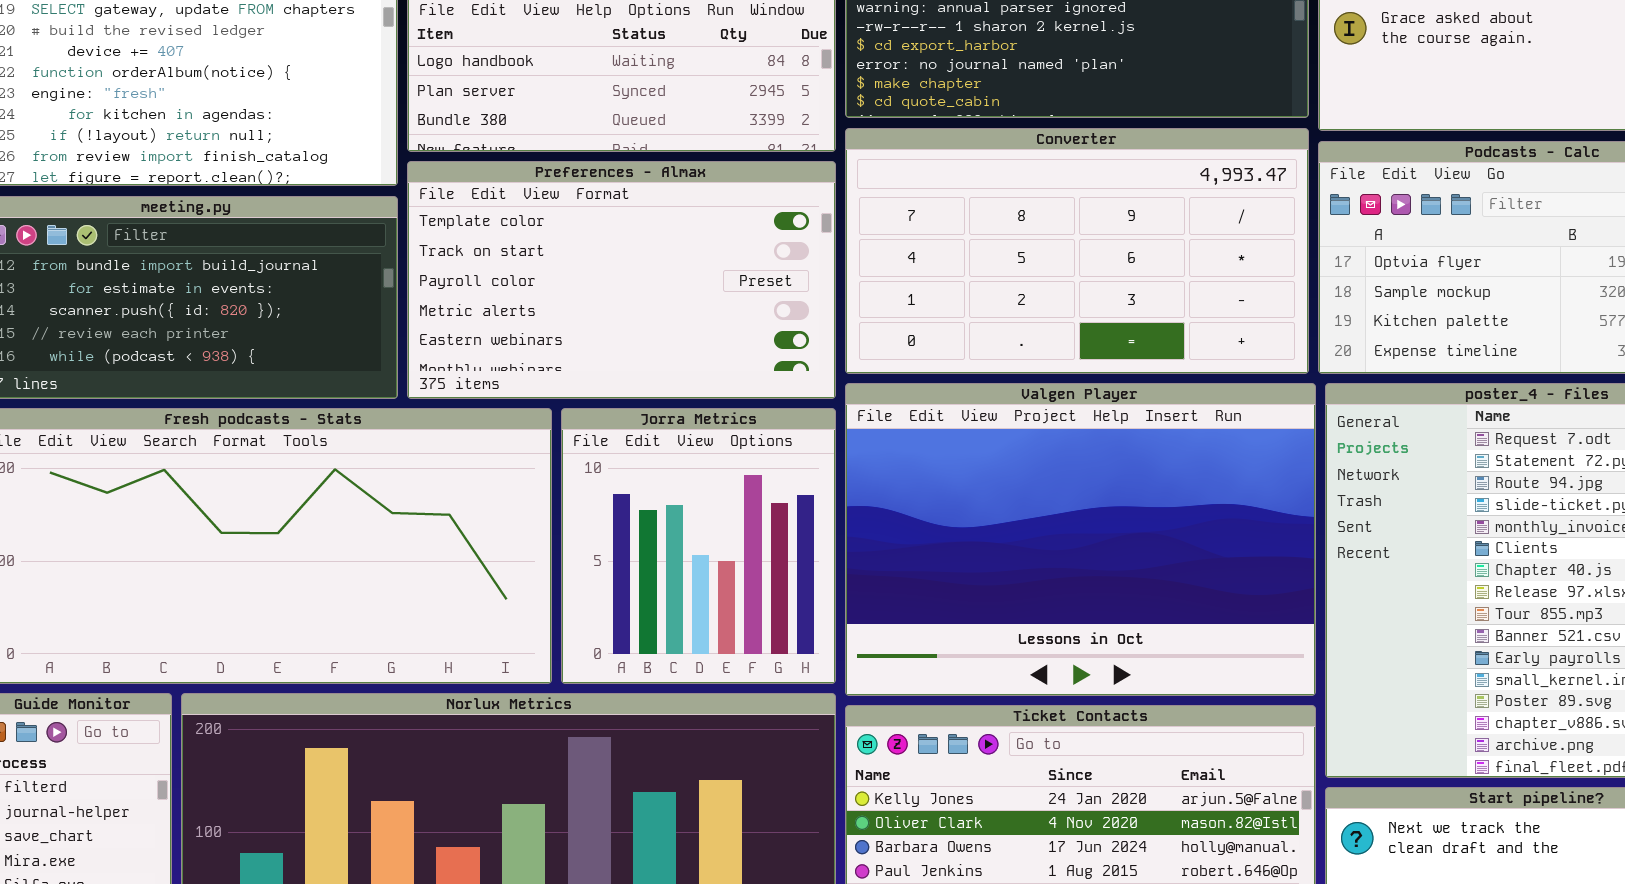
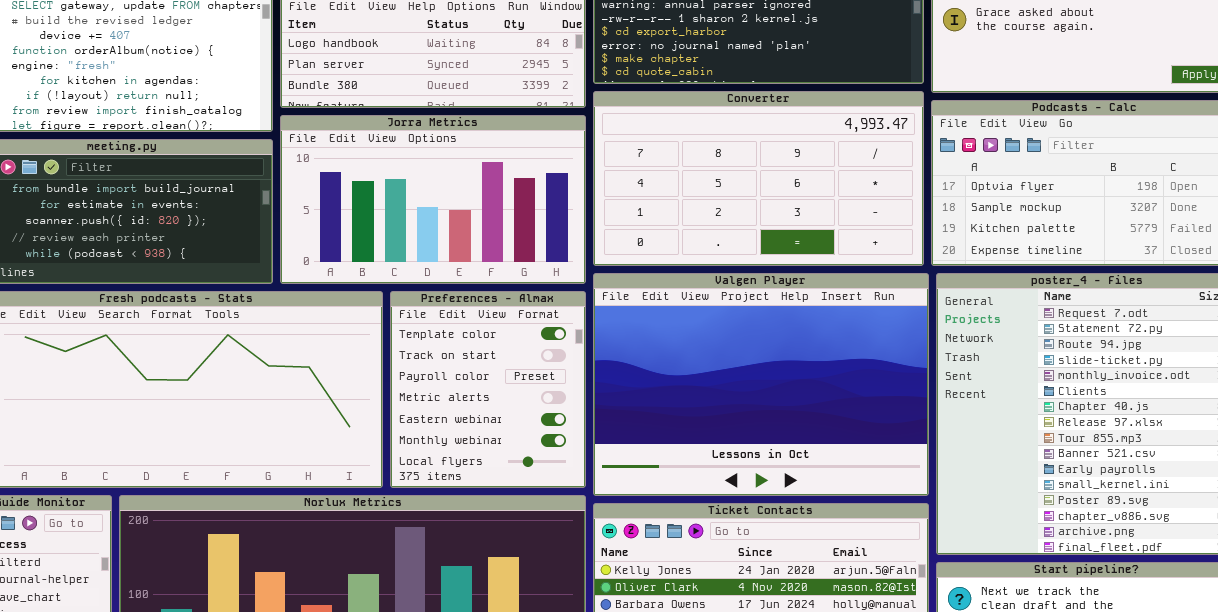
Preferences - Almax: [407,161,836,399] -> [390,291,586,488], moved, resized
Jorra Metrics: [561,408,836,684] -> [280,115,586,284], moved, resized

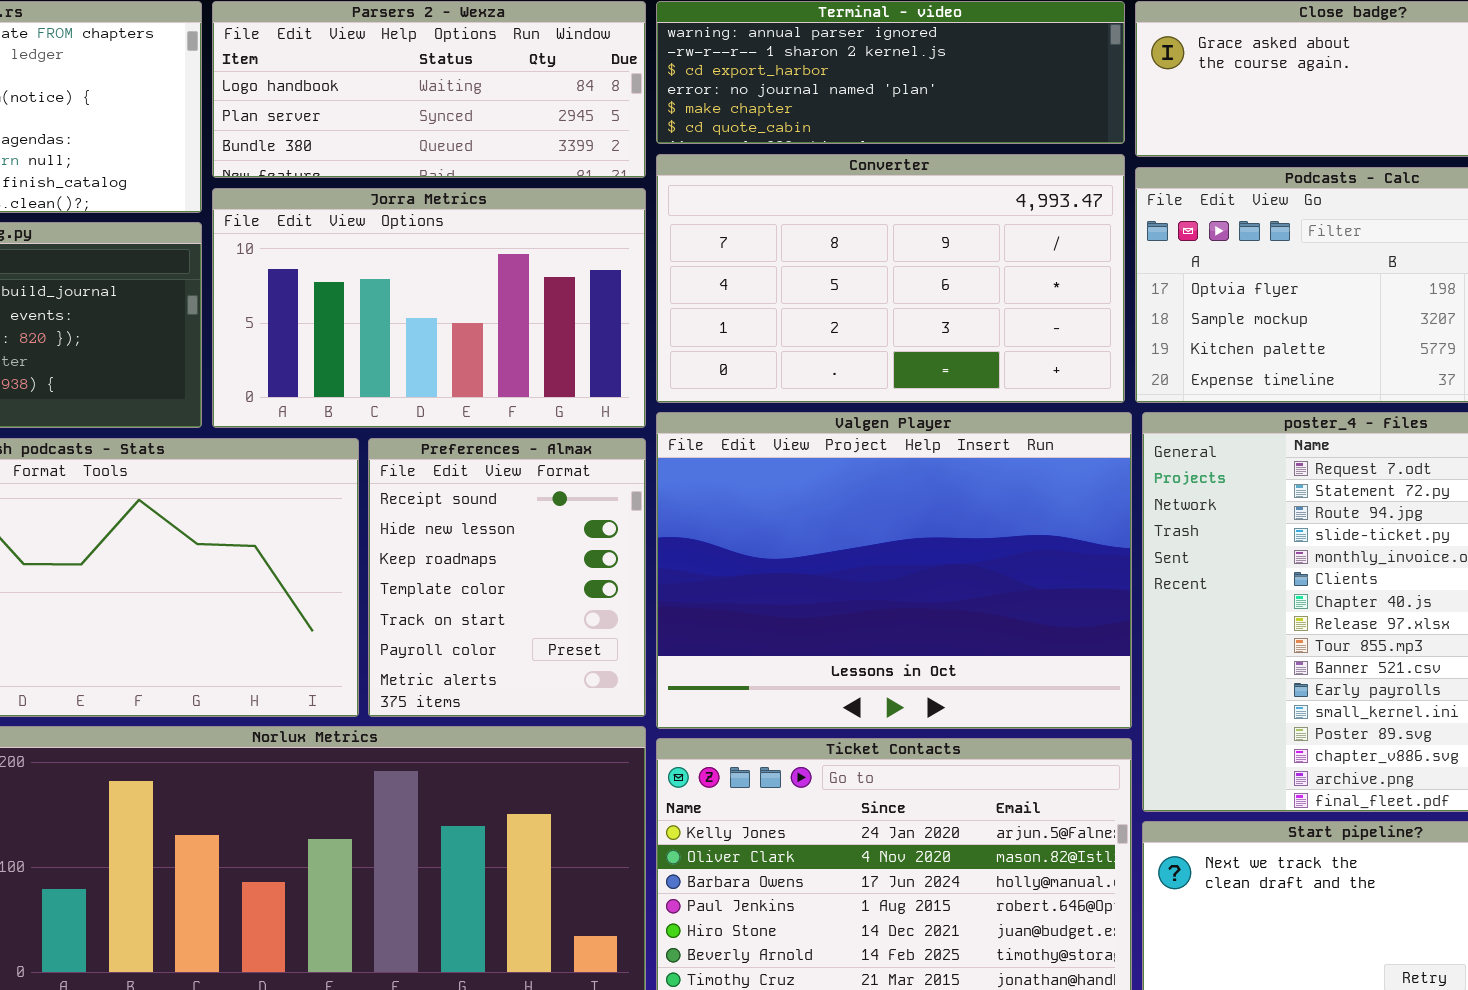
Preferences - Almax: [390,291,586,488] -> [368,438,646,717], scrolled up 3 rows

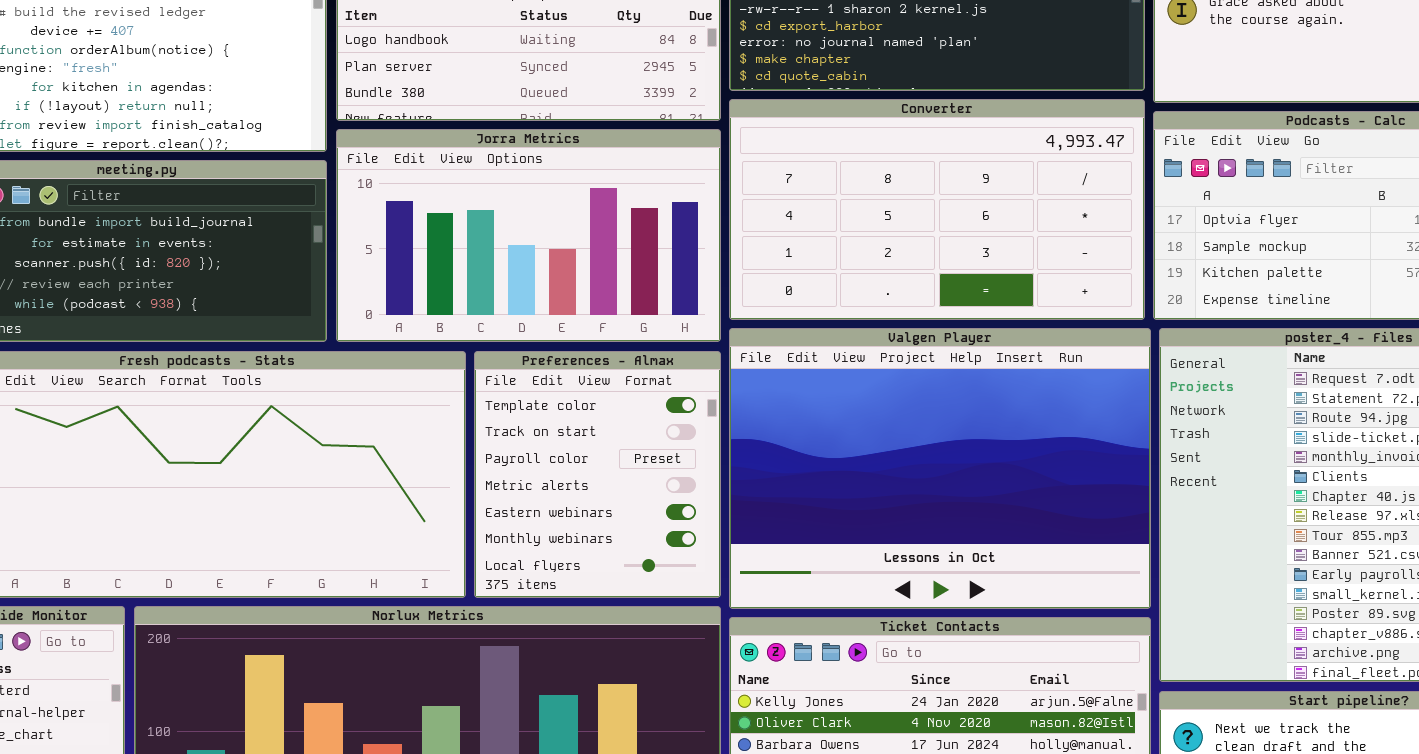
Preferences - Almax: [368,438,646,717] -> [474,351,721,598], scrolled down 3 rows

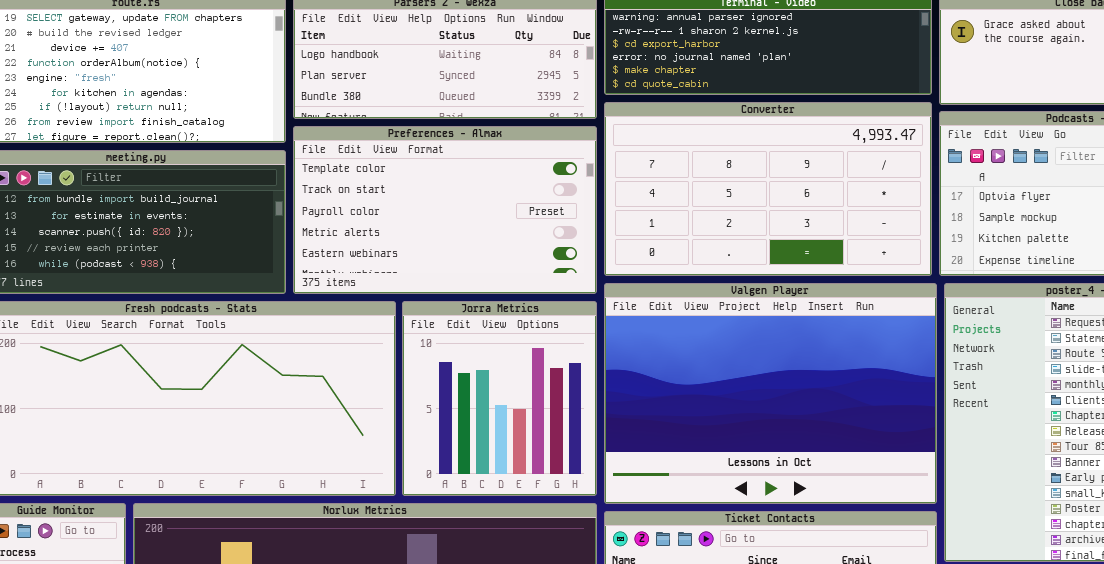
Jorra Metrics: [336,129,721,342] -> [402,301,597,496], moved, resized
Preferences - Almax: [474,351,721,598] -> [293,126,597,294], moved, resized

